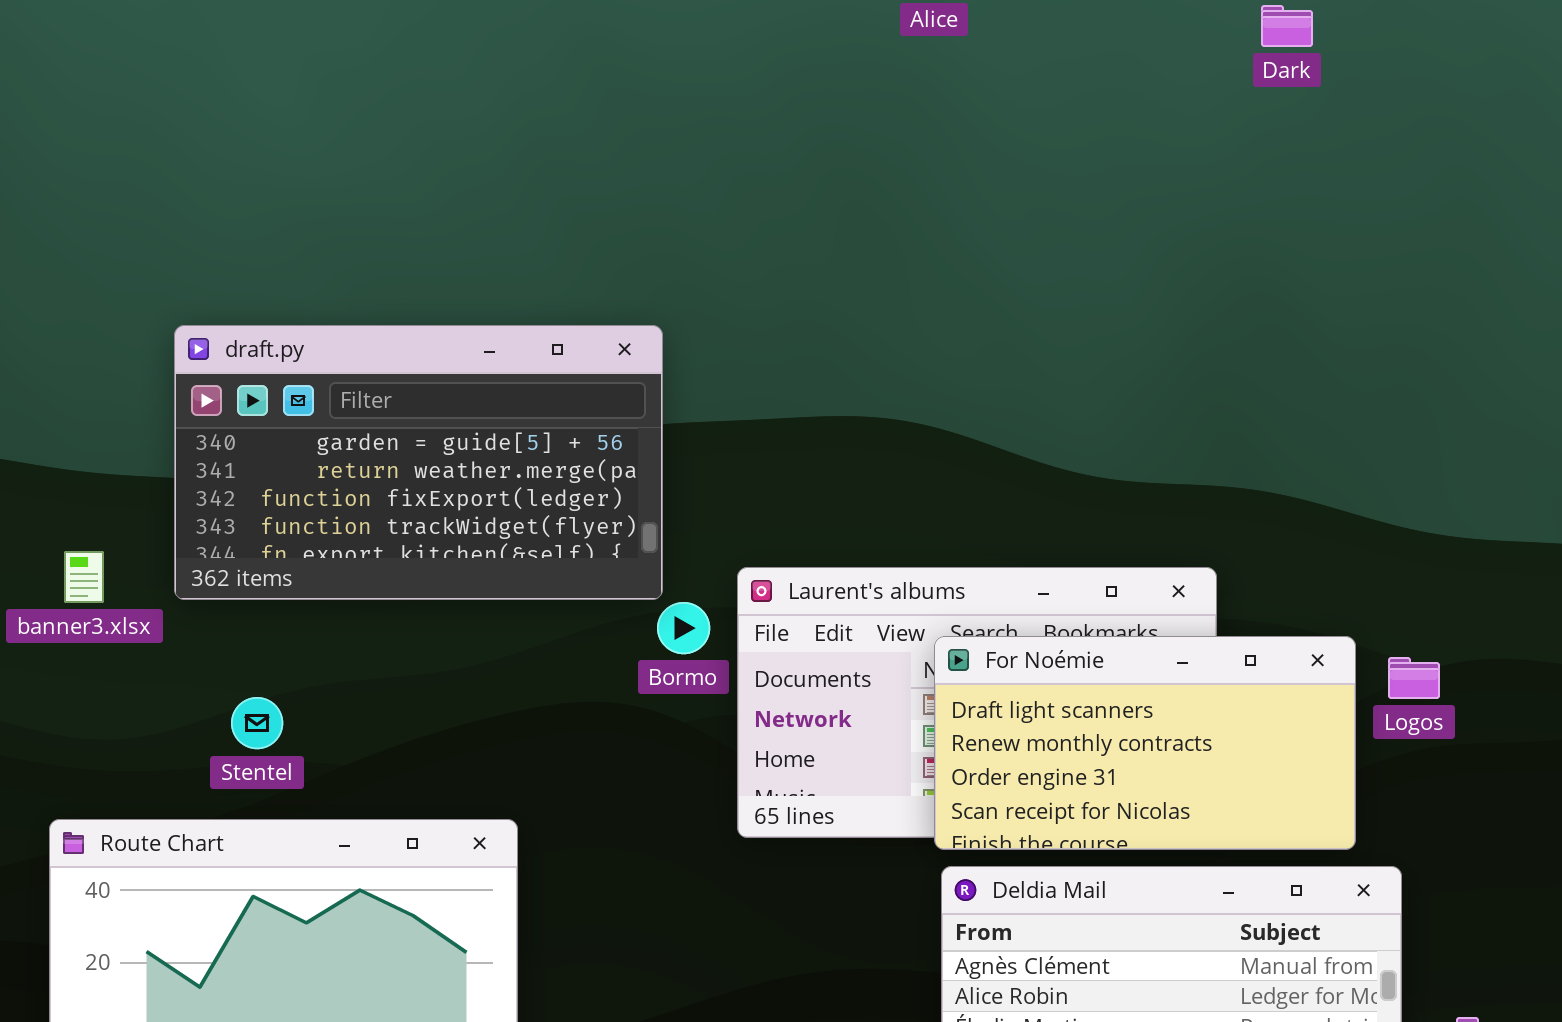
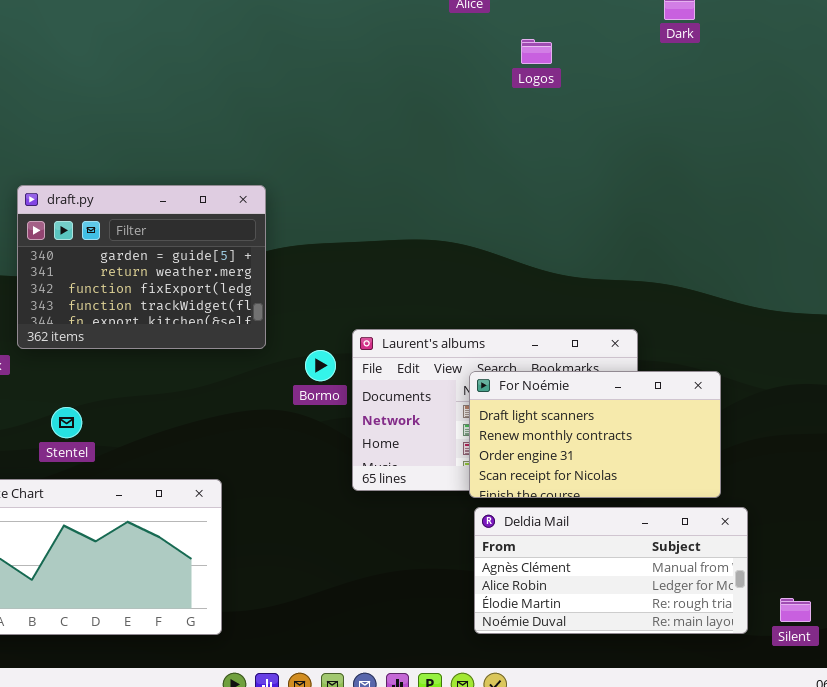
draft.py: [174,325,663,600] -> [17,185,266,349], resized
Logos: [1388,657,1440,699] -> [521,39,552,64], moved

